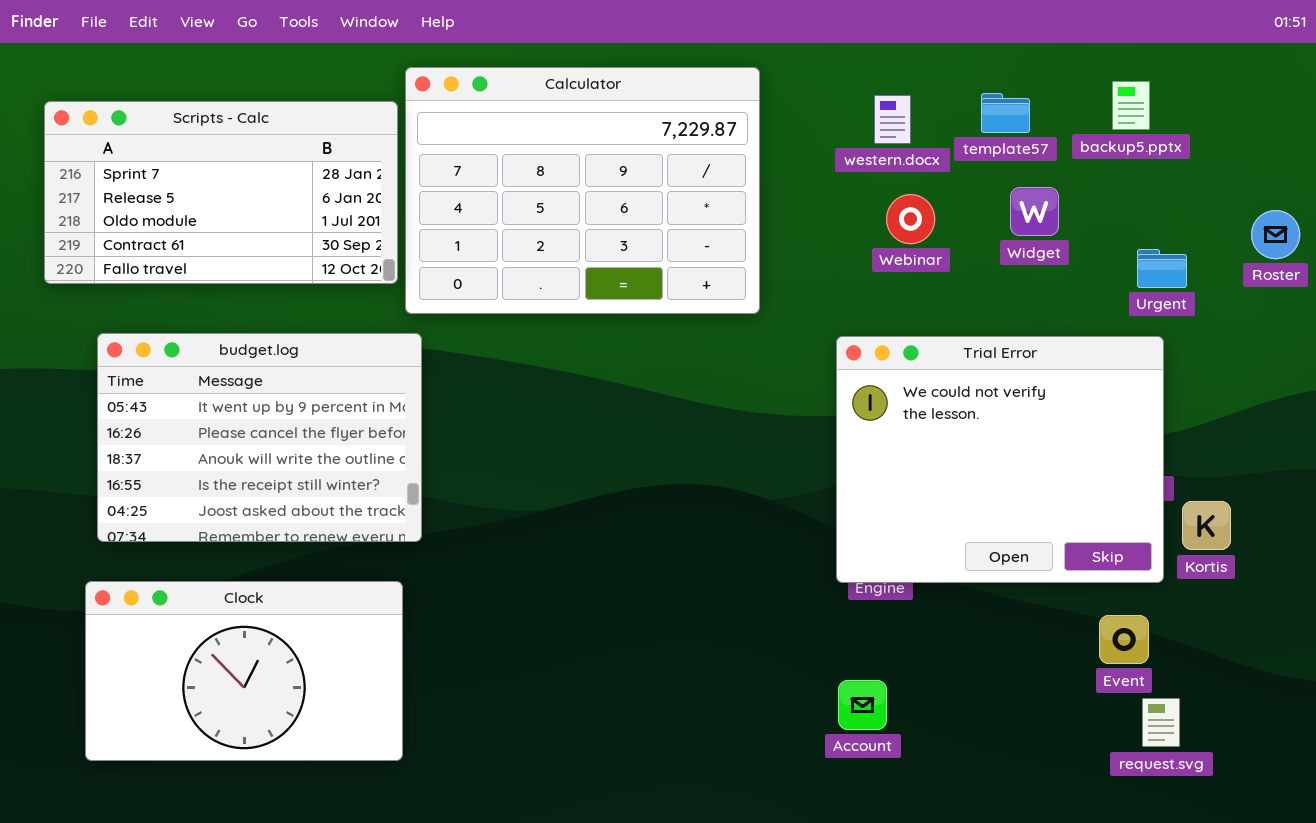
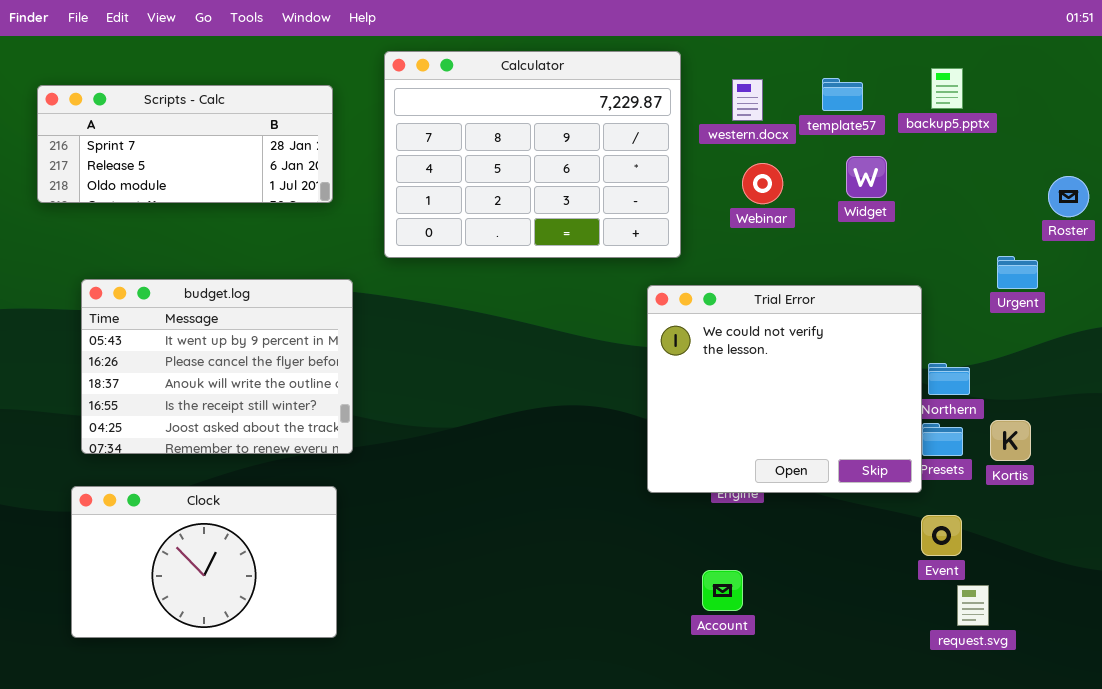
Calculator: [405,67,760,314] -> [384,51,681,258], moved
Scripts - Calc: [44,101,398,284] -> [37,85,333,203], resized
Urgent: [1137,249,1187,288] -> [997,256,1038,289], moved
Trial Error: [836,336,1164,583] -> [647,285,922,493], moved

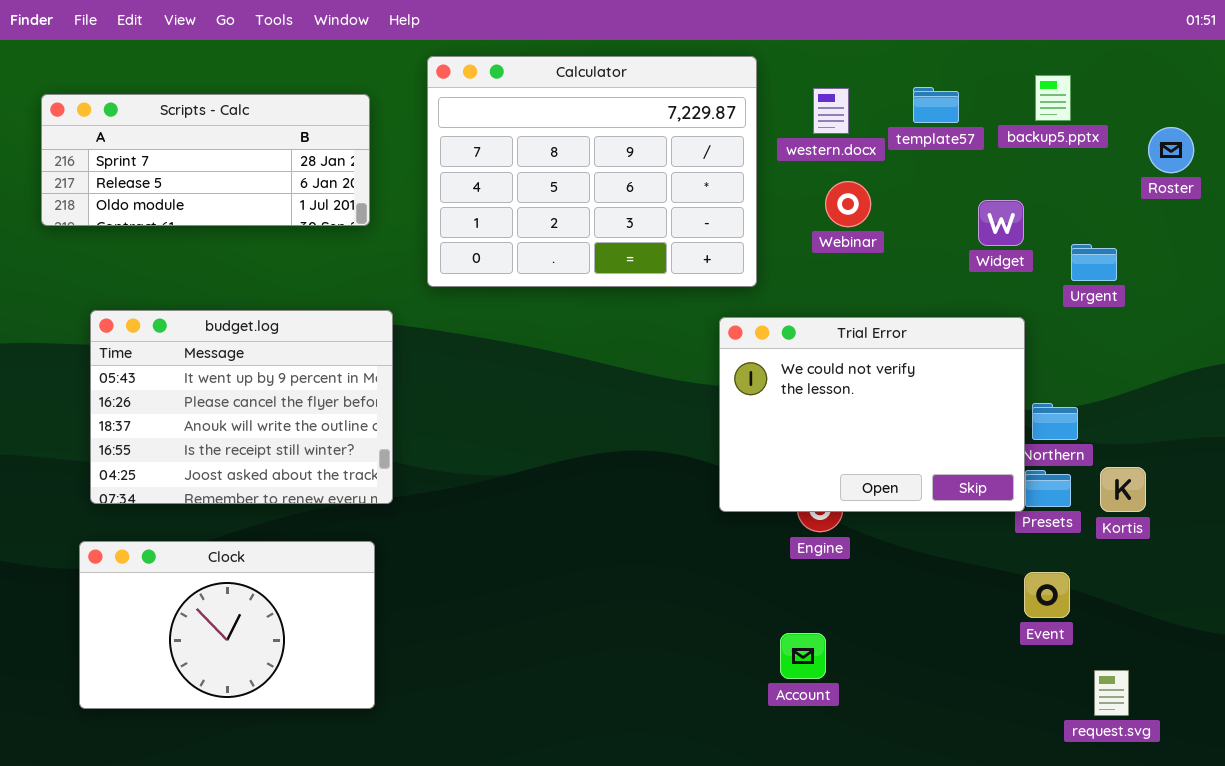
Widget: [846,156,887,198] -> [978,200,1024,246], moved
Roster: [1048,176,1089,217] -> [1148,127,1194,173], moved
Urgent: [997,256,1038,289] -> [1071,244,1117,281], moved
Trial Error: [647,285,922,493] -> [719,317,1025,512], resized
request.svg: [957,585,989,626] -> [1094,670,1129,716], moved

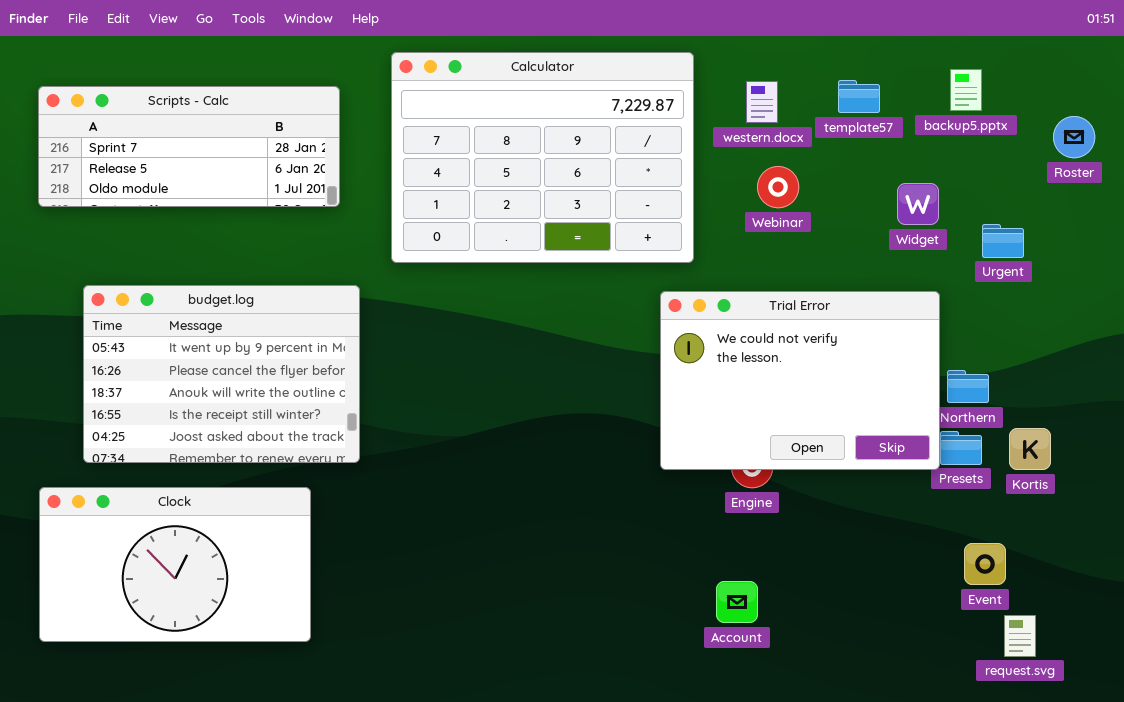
Clock: [79,541,375,709] -> [39,487,311,642], moved
Event: [1024,572,1070,618] -> [964,543,1006,585], moved

